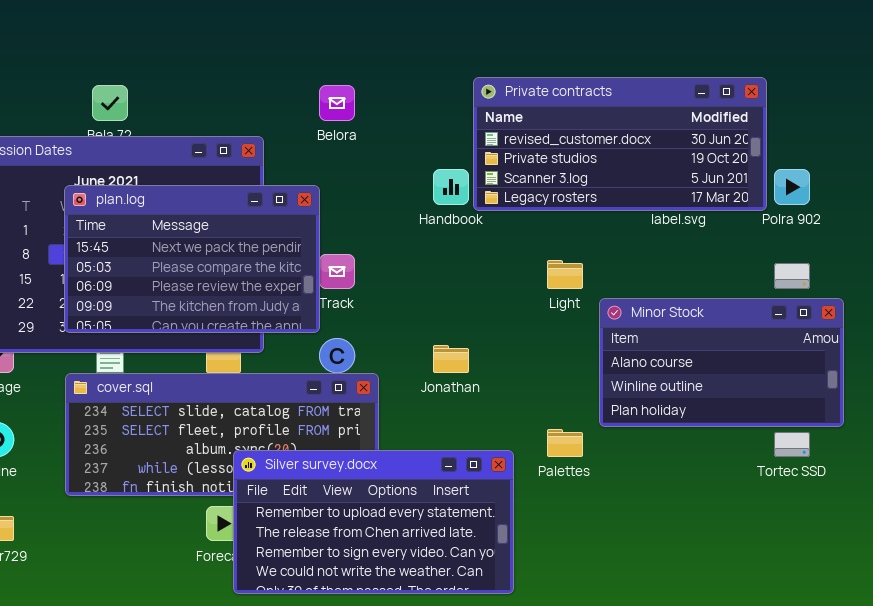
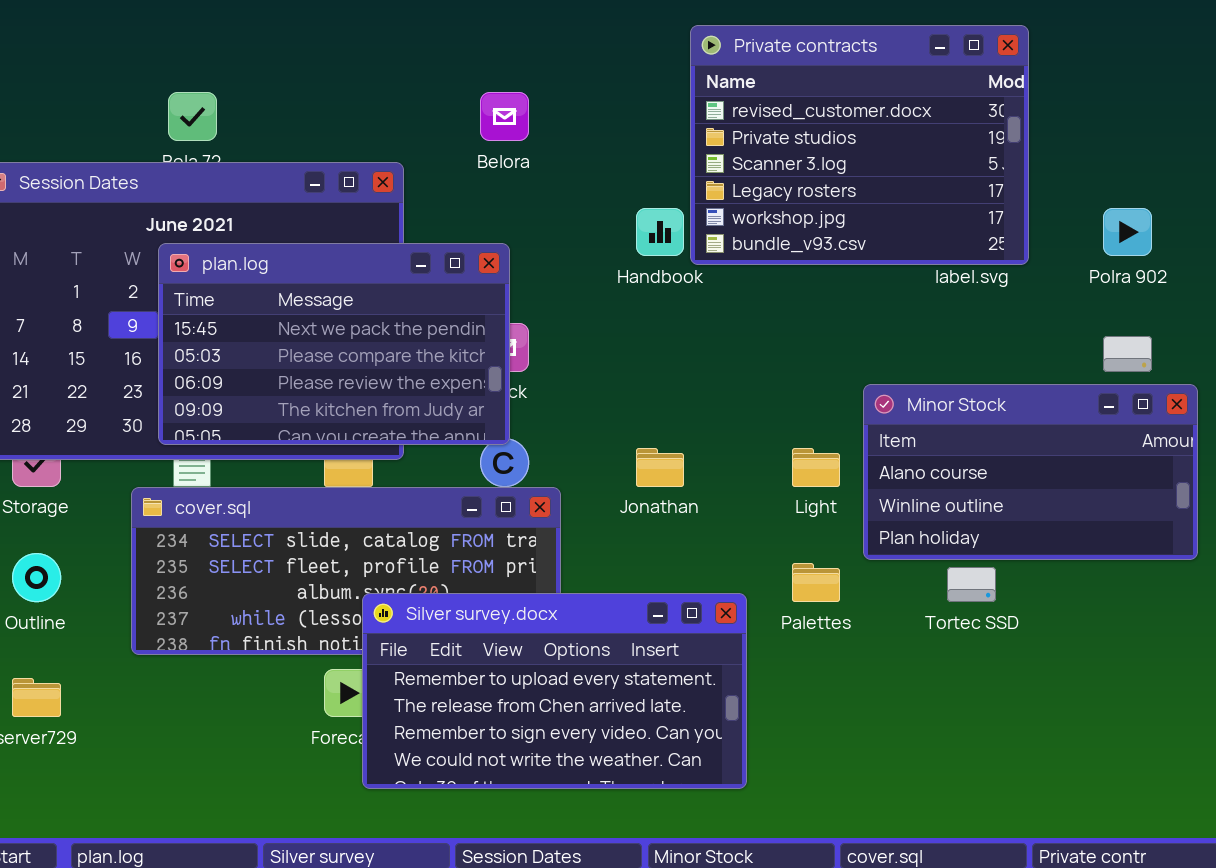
Private contracts: [473,77,767,211] -> [690,25,1029,265], resized
plan.log: [64,185,320,333] -> [158,243,510,445], moved
Light: [547,260,583,289] -> [792,448,840,487], moved
Tortec SSD: [774,432,810,457] -> [947,567,996,602], moved

